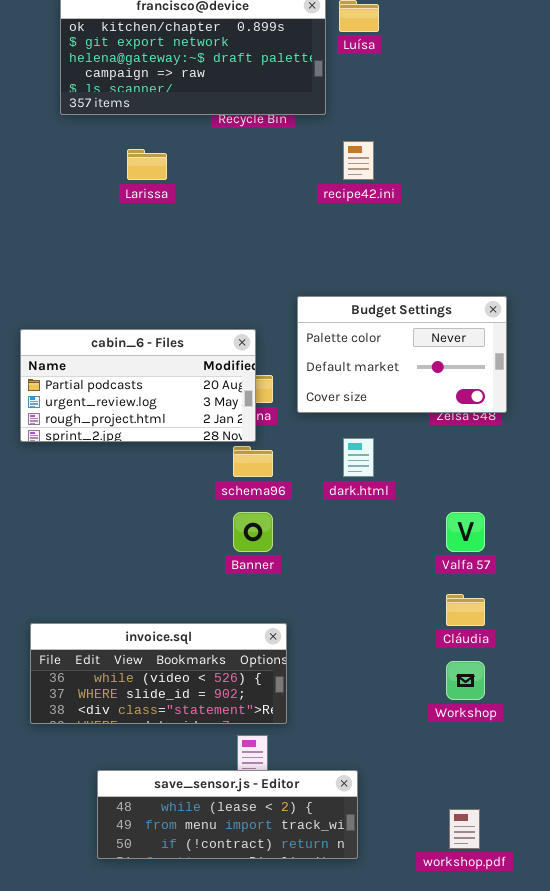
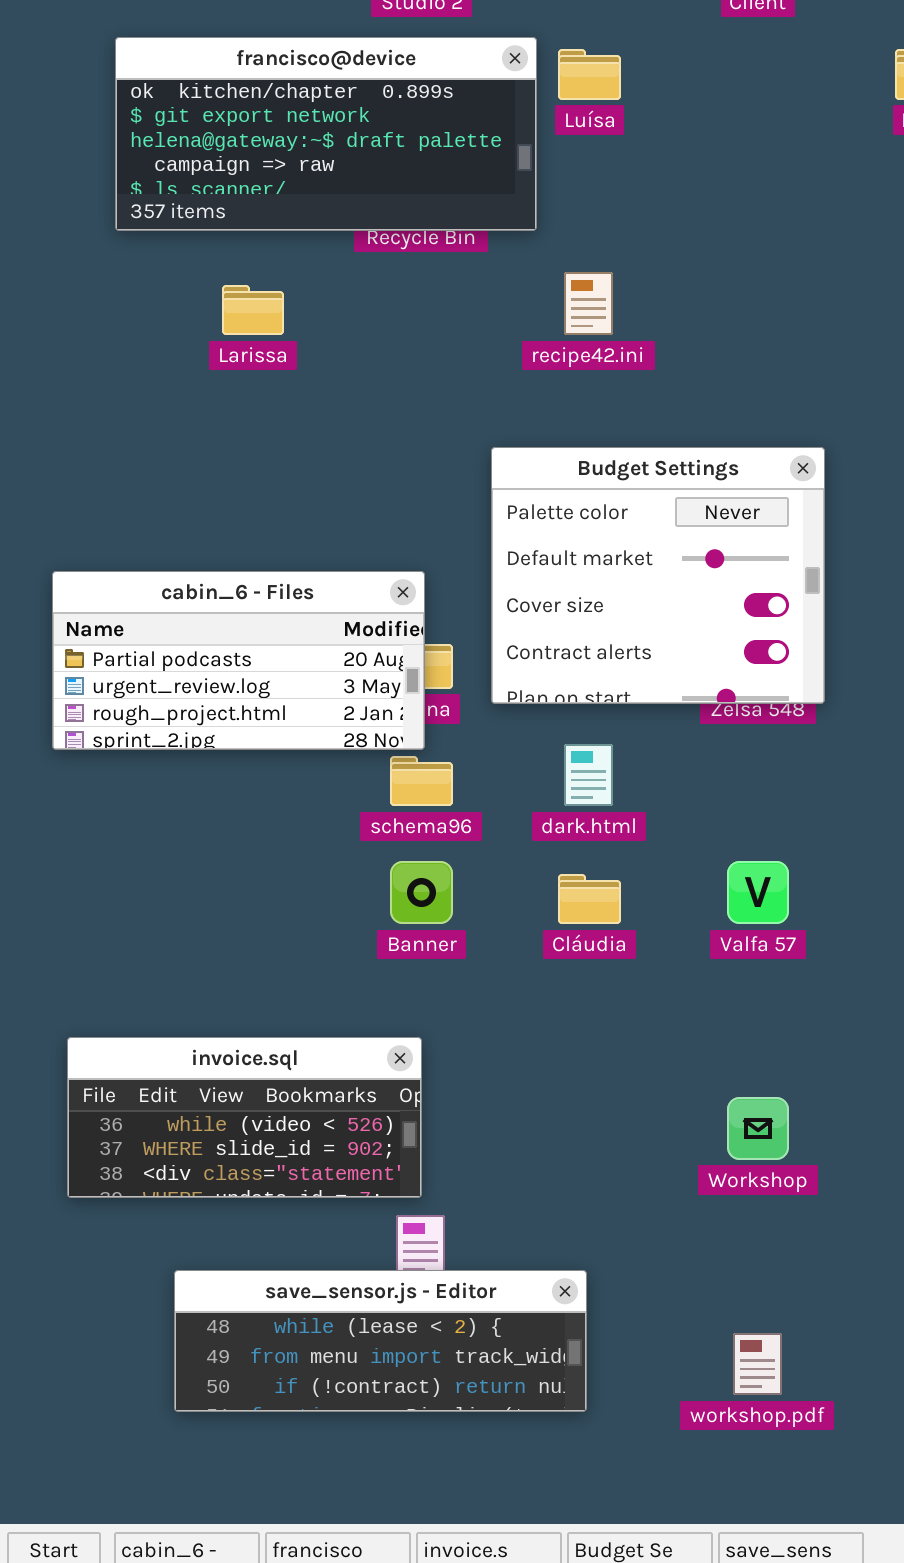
Budget Settings: [297,296,507,413] -> [491,447,825,704], resized
Cláudia: [446,594,485,626] -> [558,874,621,924], moved
invoice.sql: [30,623,287,724] -> [67,1037,422,1198], resized

